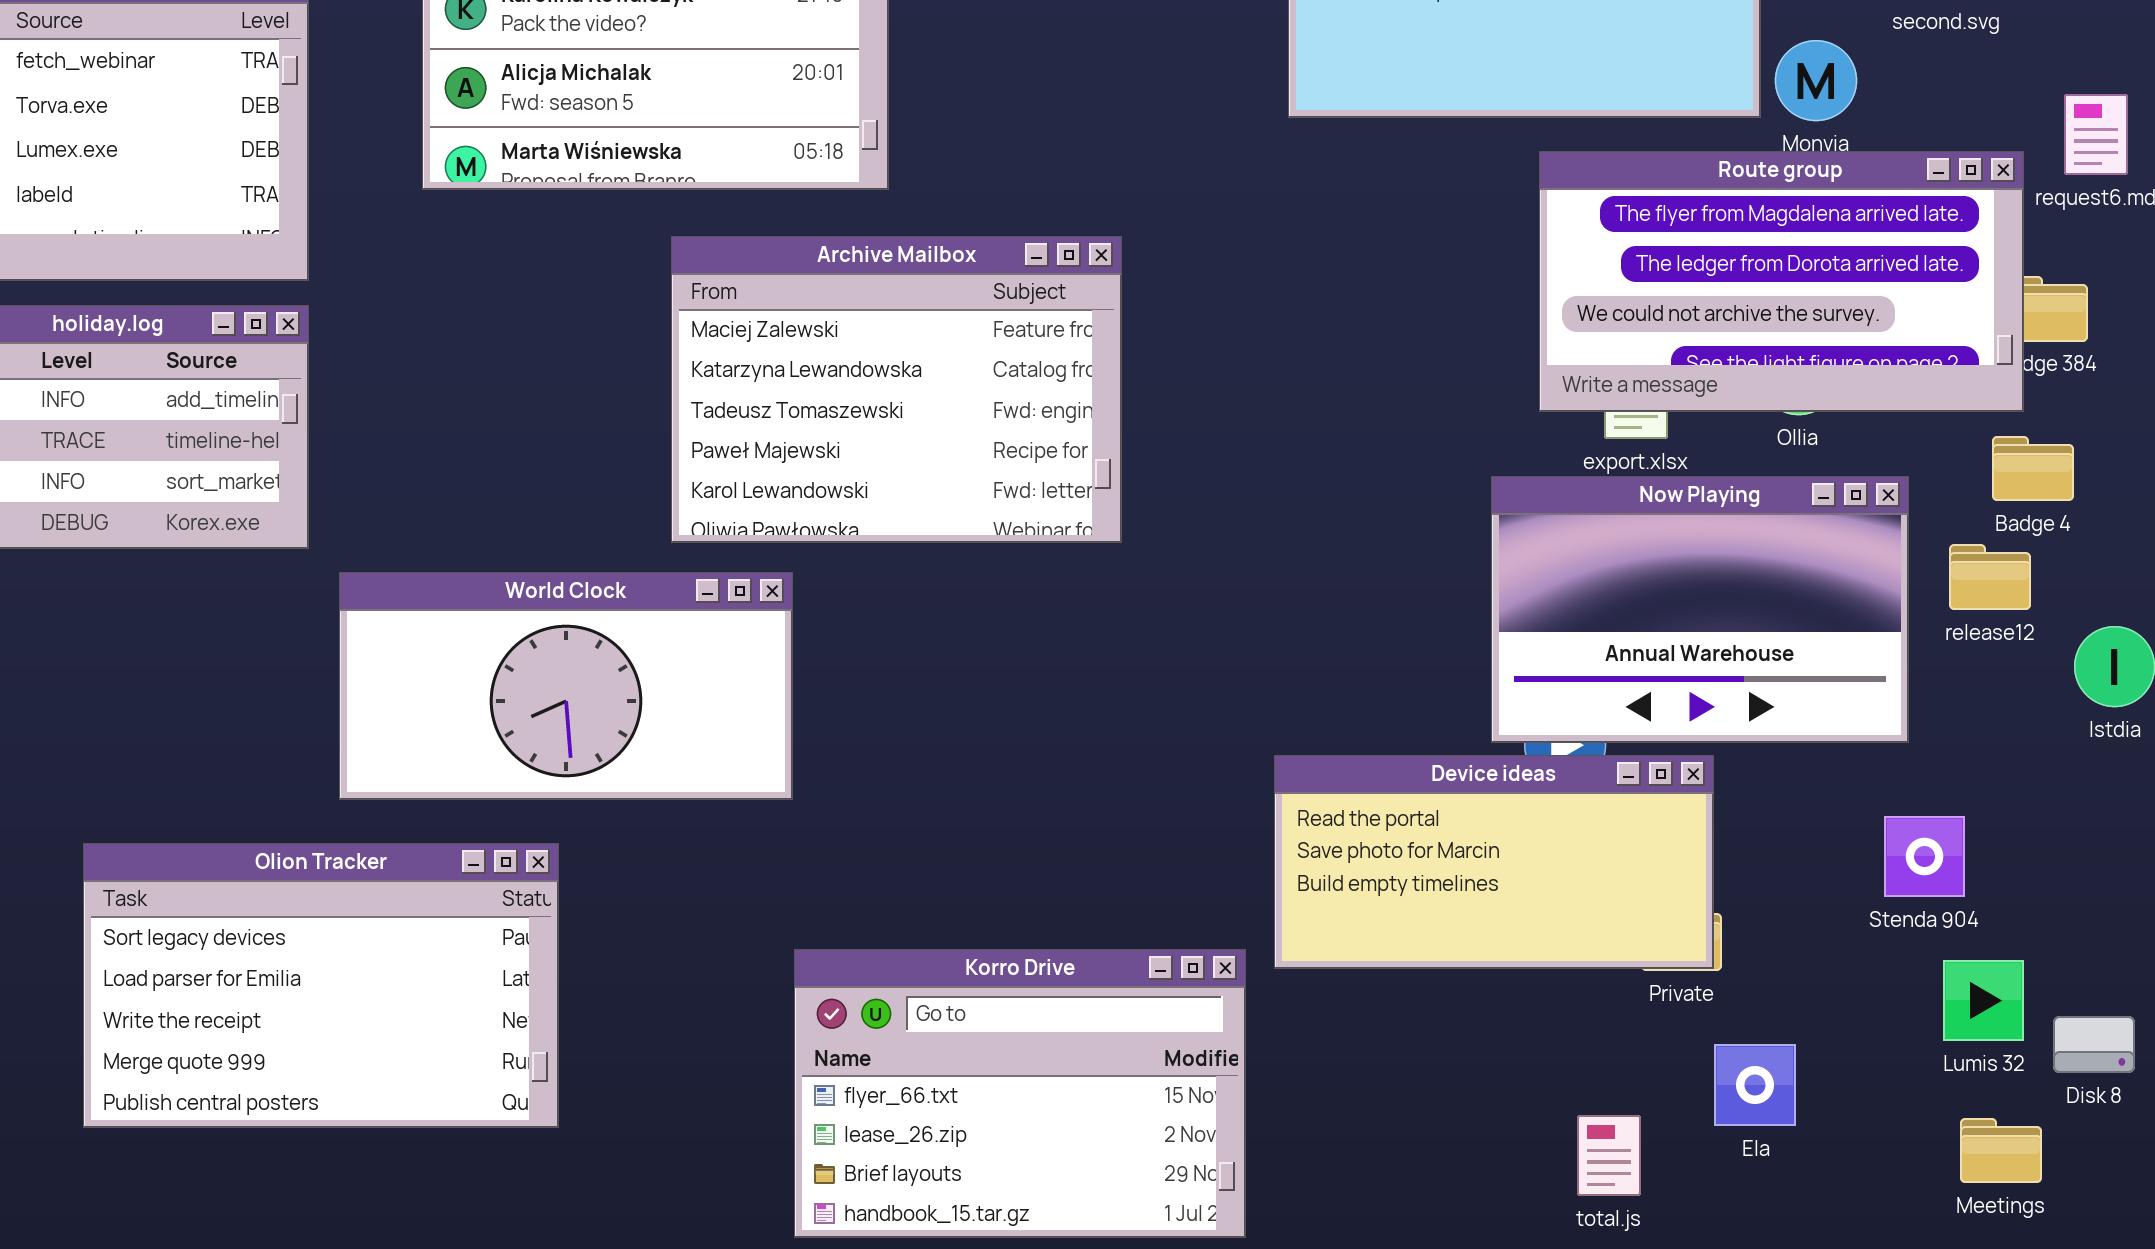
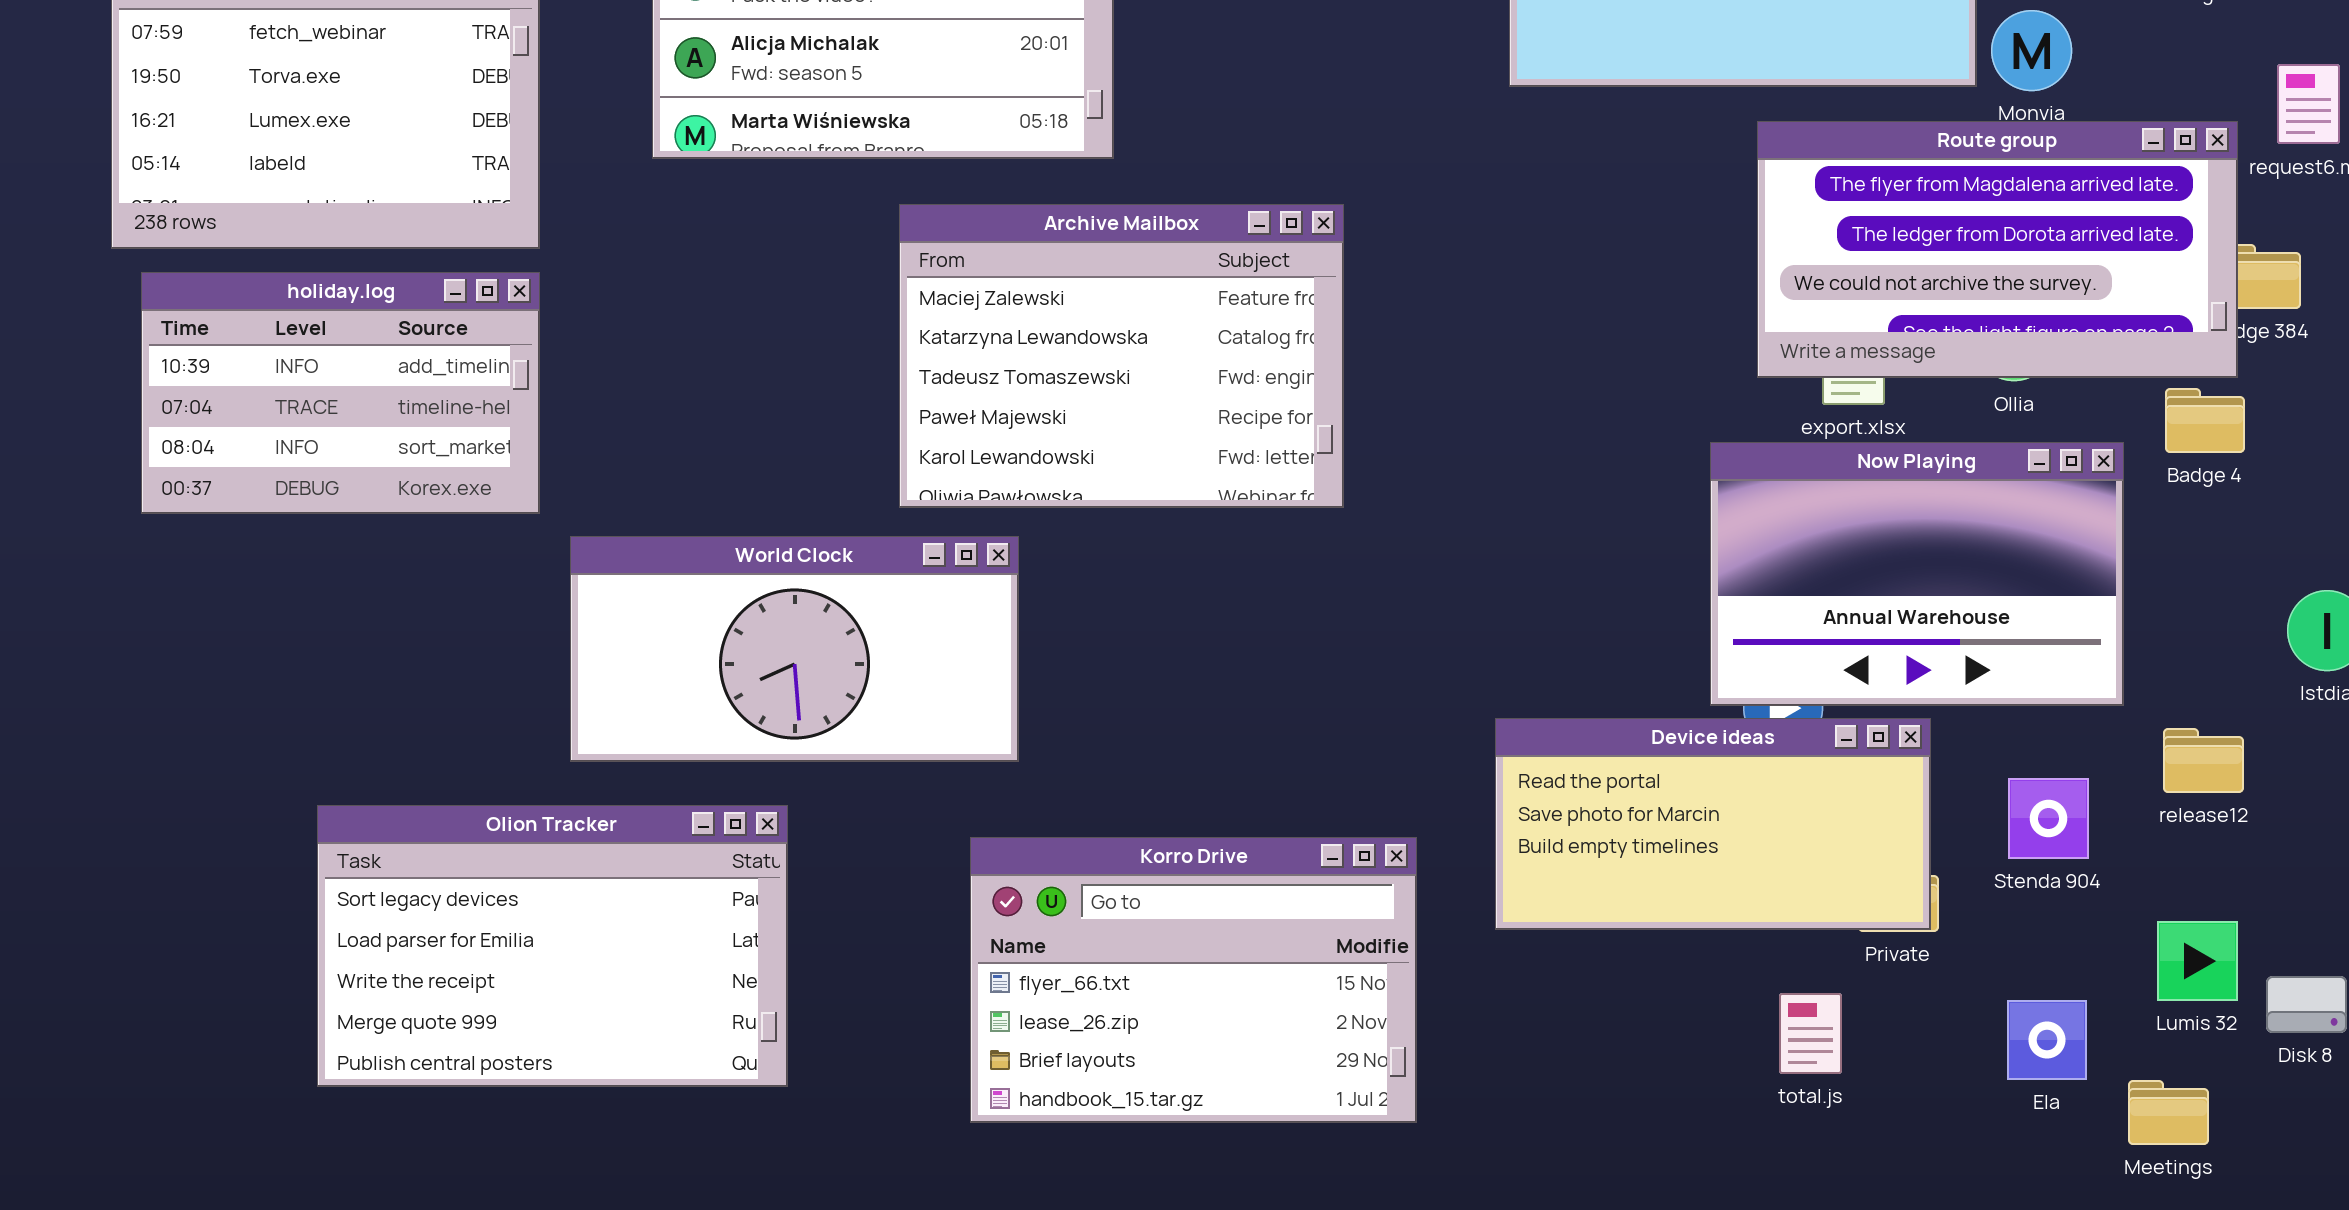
Badge 4: [1992,436,2074,501] -> [2165,388,2245,453], moved
release12: [1949,544,2031,610] -> [2163,728,2244,793], moved
Stenda 904: [1884,816,1965,897] -> [2008,778,2089,859], moved
Korro Drive: [794,949,1246,1238] -> [970,837,1417,1123], moved
Ela: [1714,1044,1796,1126] -> [2007,1000,2087,1080], moved
total.js: [1577,1115,1641,1196] -> [1779,993,1842,1074], moved
Meetings: [1960,1118,2042,1183] -> [2128,1080,2209,1145], moved

